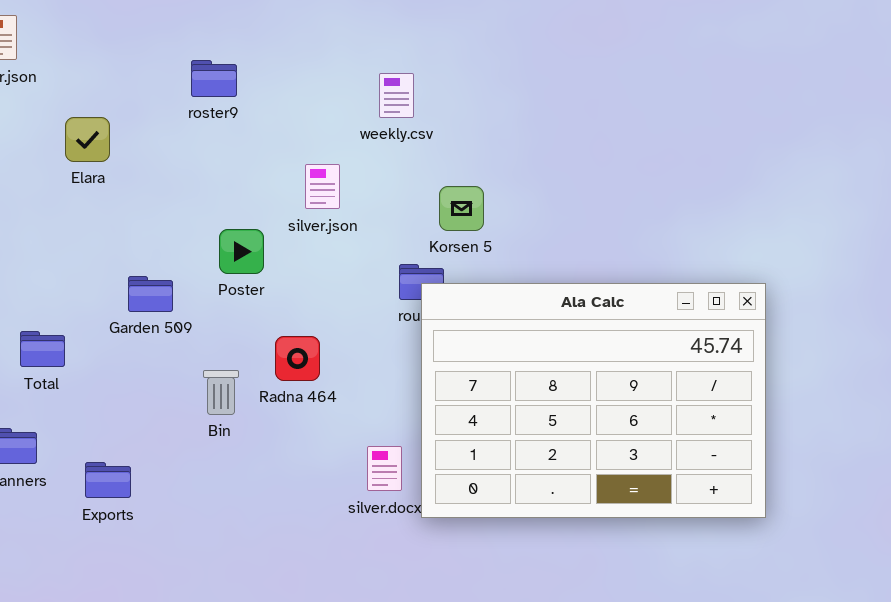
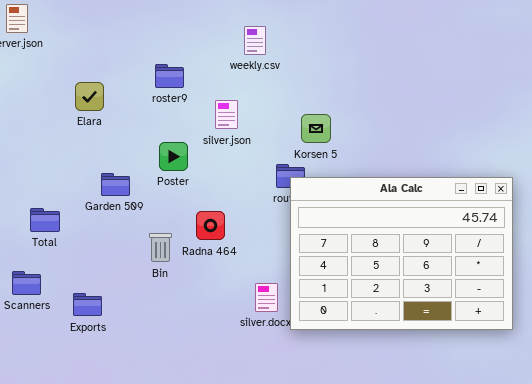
roster9: [191,60,237,97] -> [155,64,184,88], moved
weekly.csv: [379,73,414,118] -> [244,26,266,55], moved
Elara: [65,117,110,162] -> [75,82,104,111], moved

